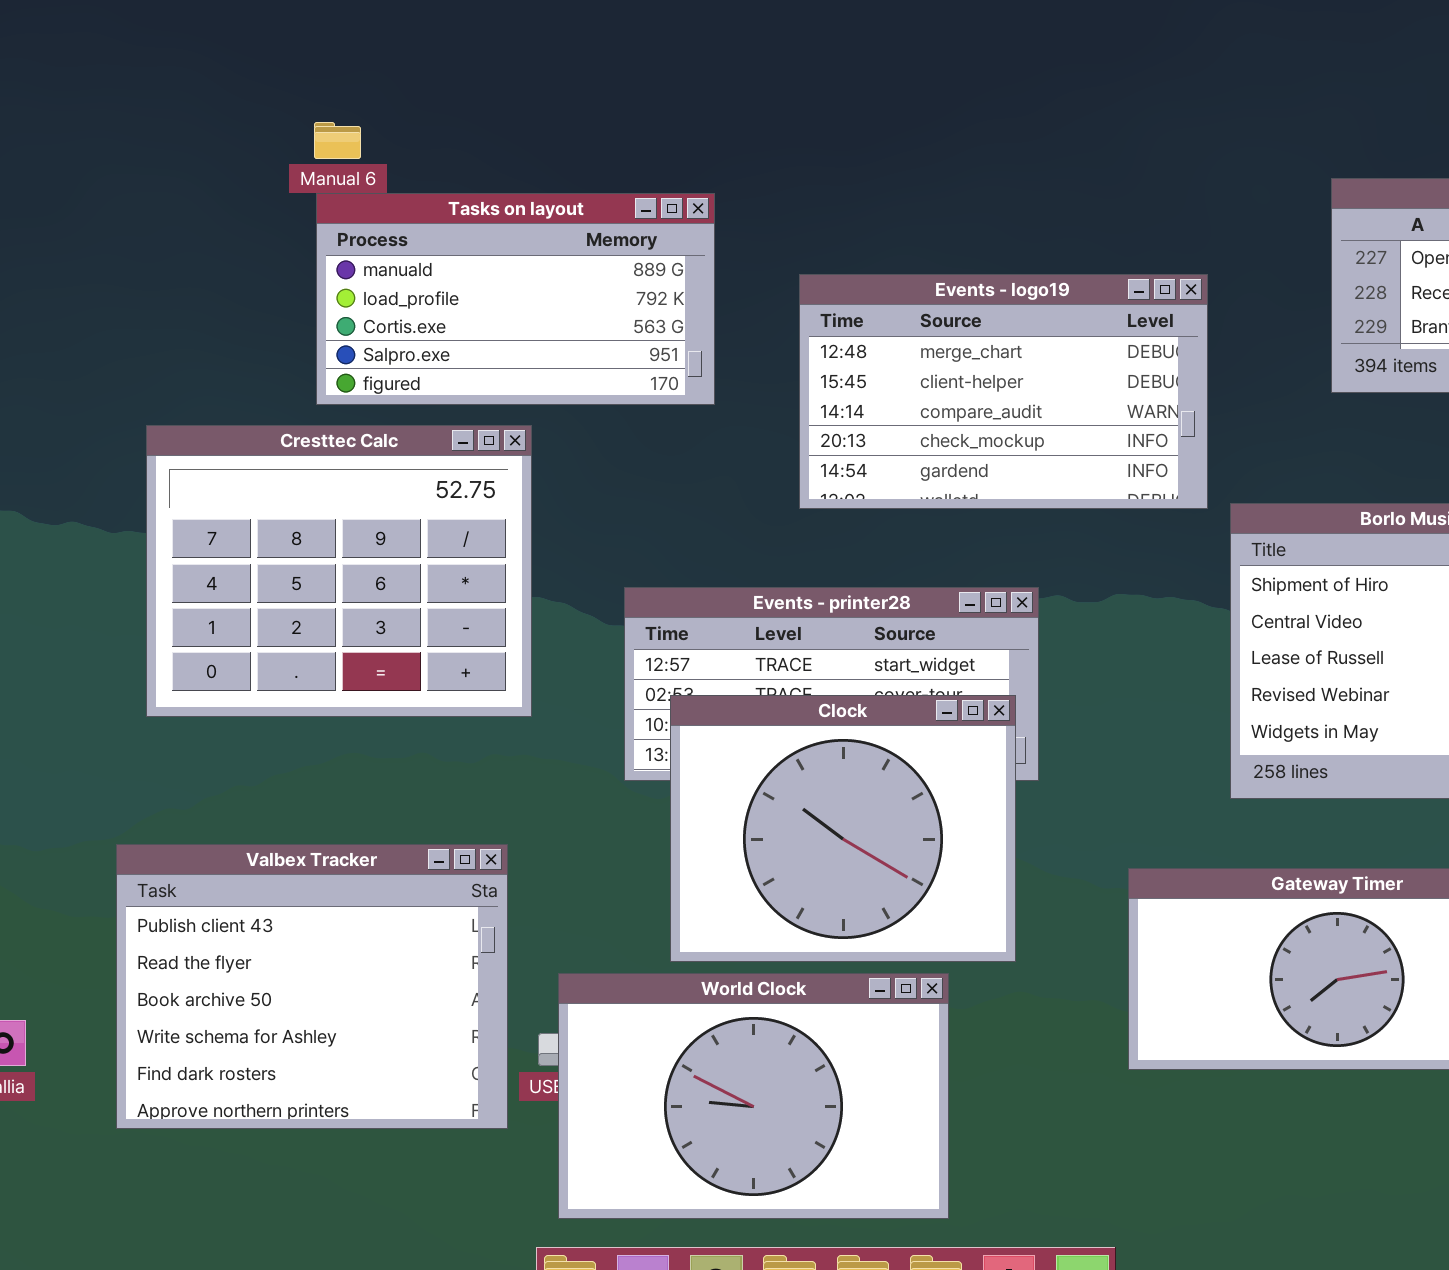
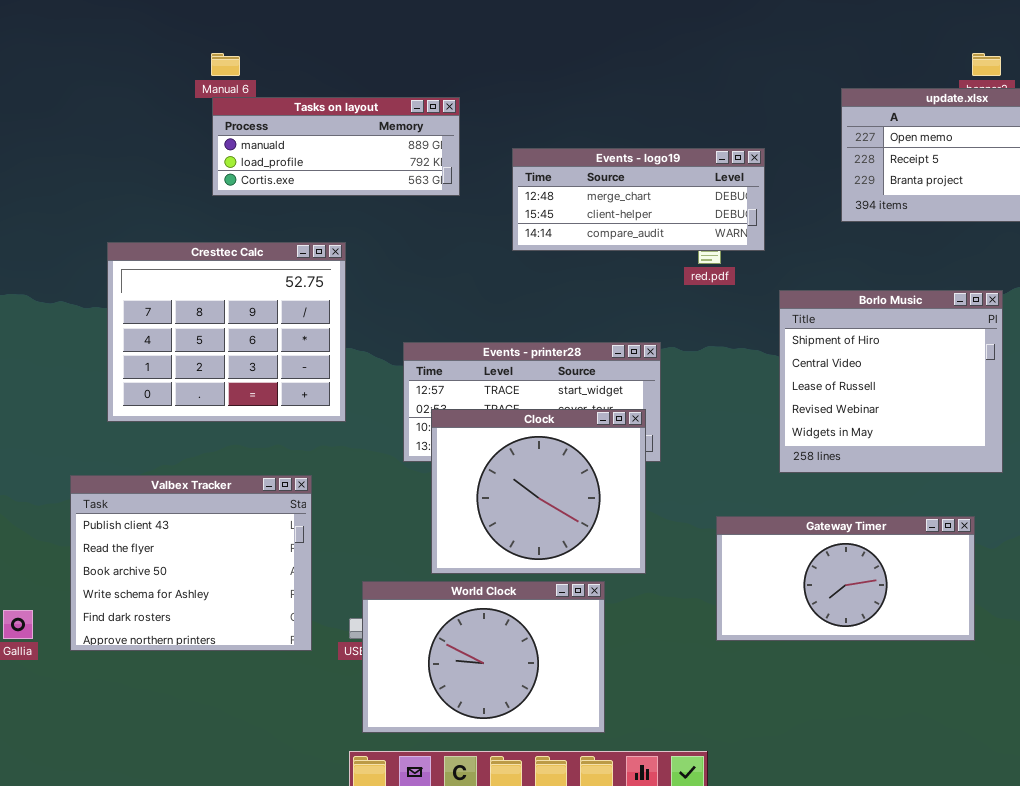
Tasks on layout: [316,193,715,405] -> [212,97,460,196], resized
Events - logo19: [799,274,1208,509] -> [512,148,765,251], resized
Valbex Tracker: [116,844,508,1129] -> [70,475,312,651], moved

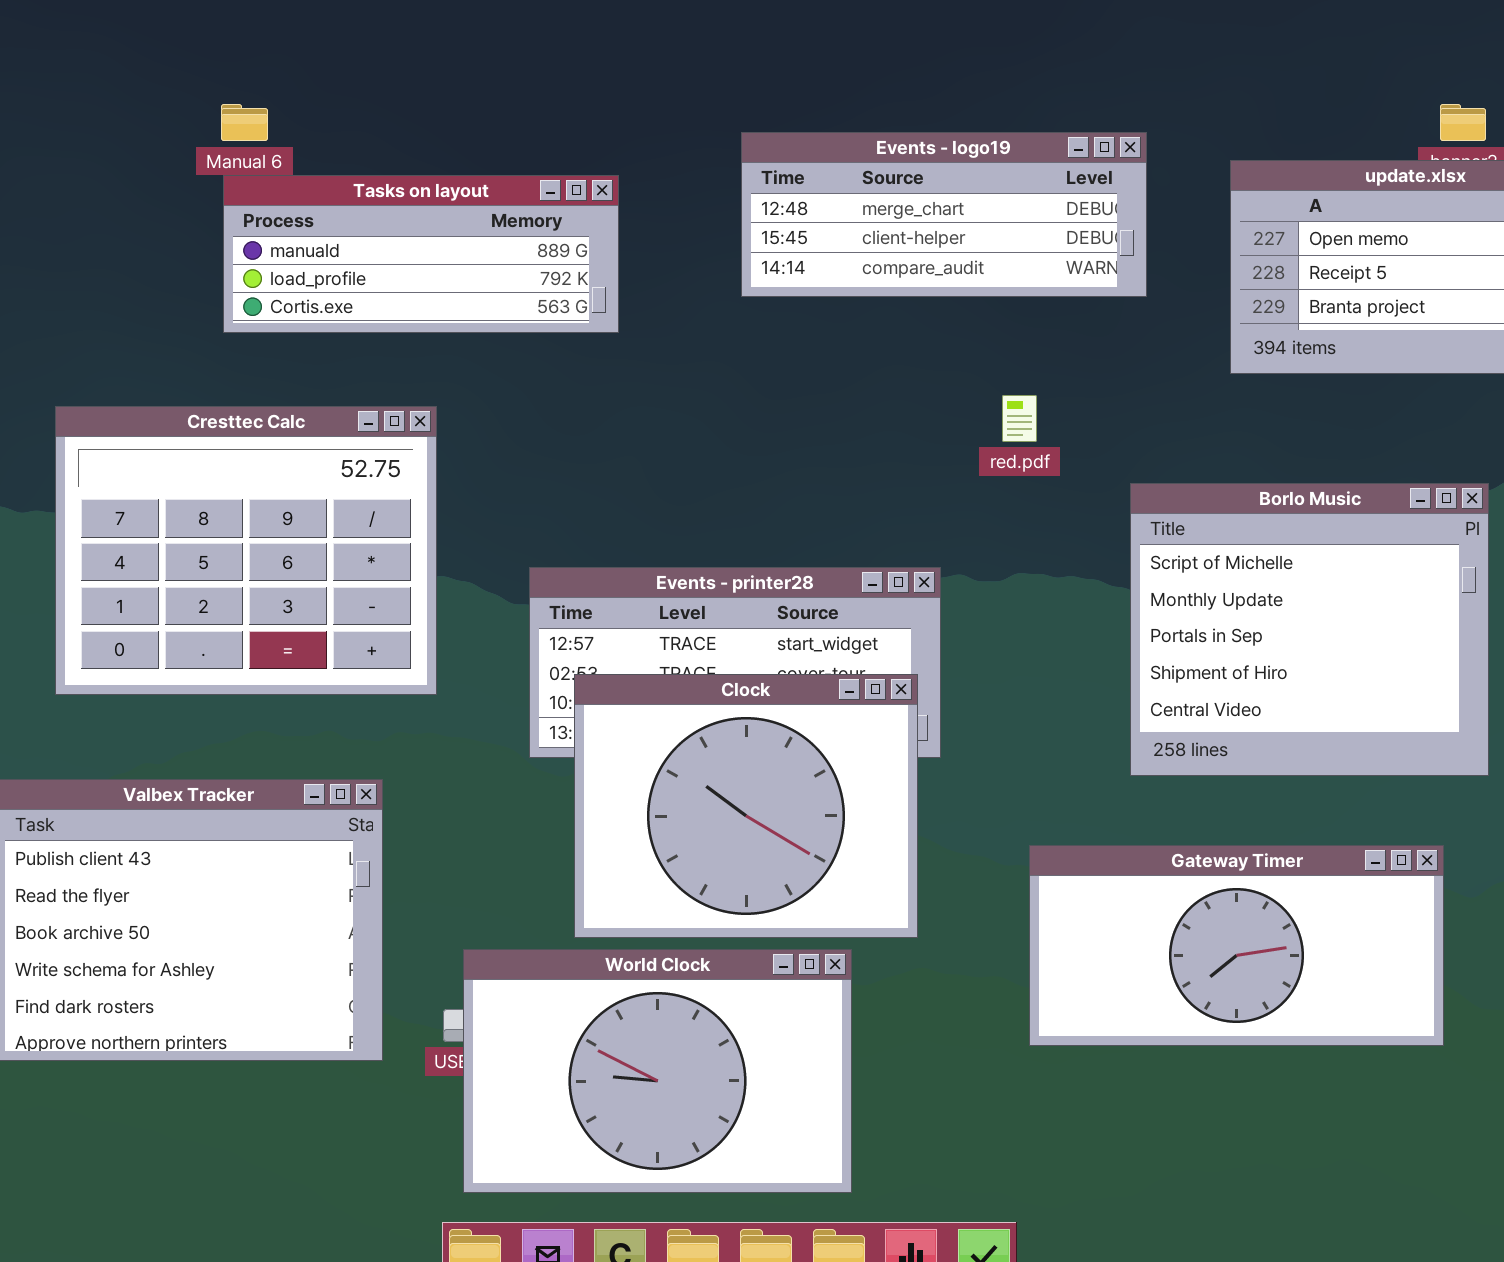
Events - logo19: [512,148,765,251] -> [741,132,1147,297], moved
Borlo Music: [779,290,1003,473] -> [1130,483,1489,776], scrolled up 3 rows

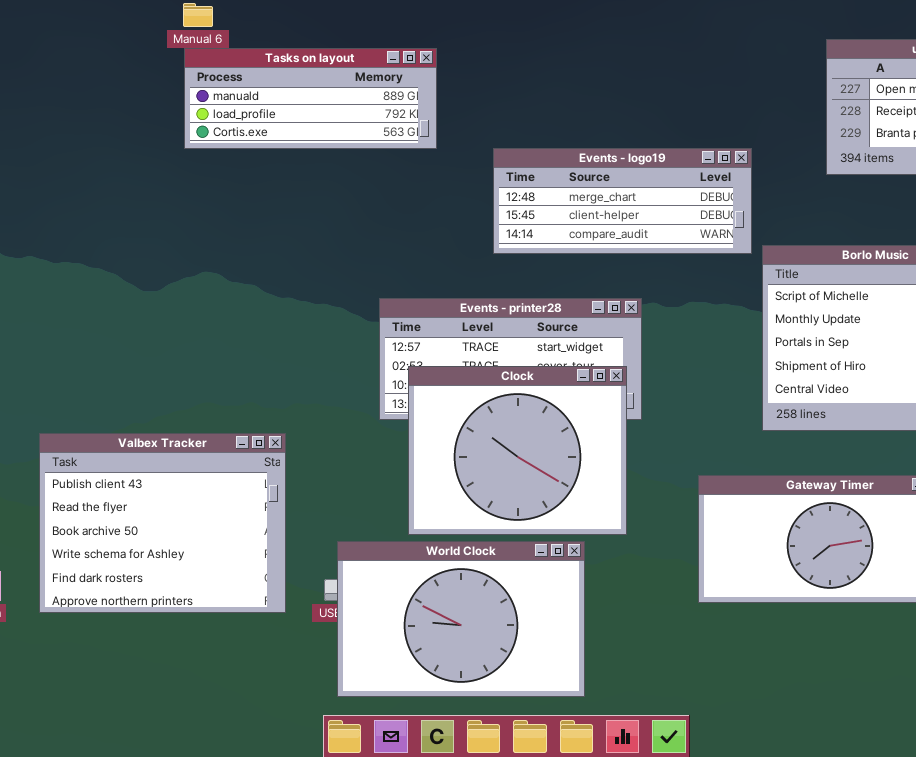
Events - logo19: [741,132,1147,297] -> [493,148,752,254], moved
Cresttec Calc: [55,406,437,695] -> none, closed

